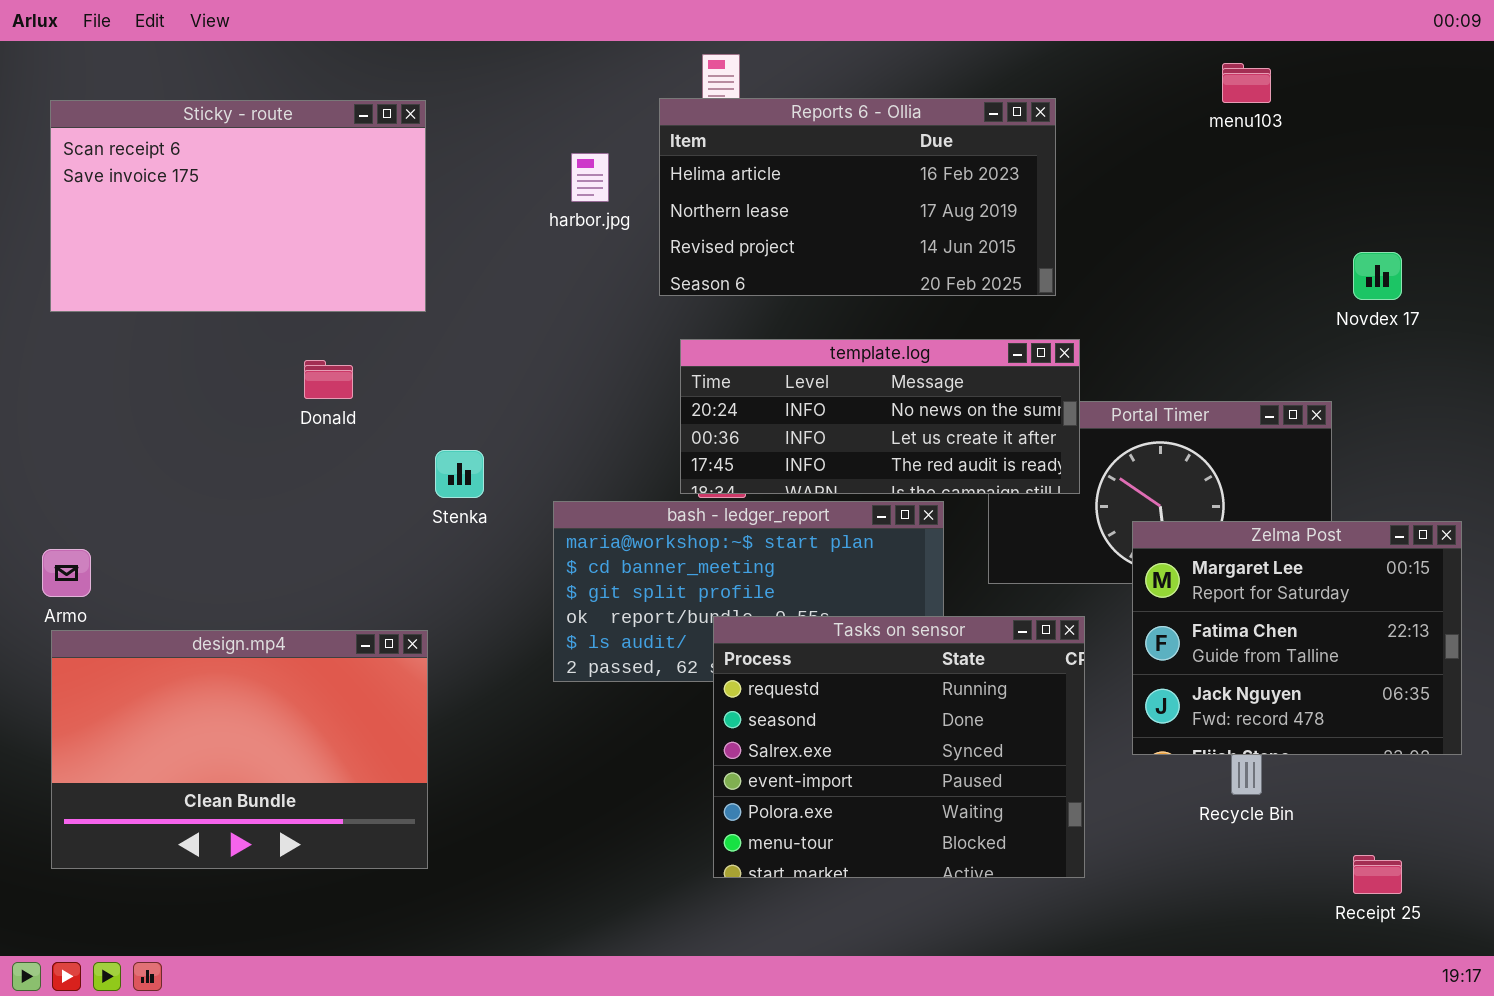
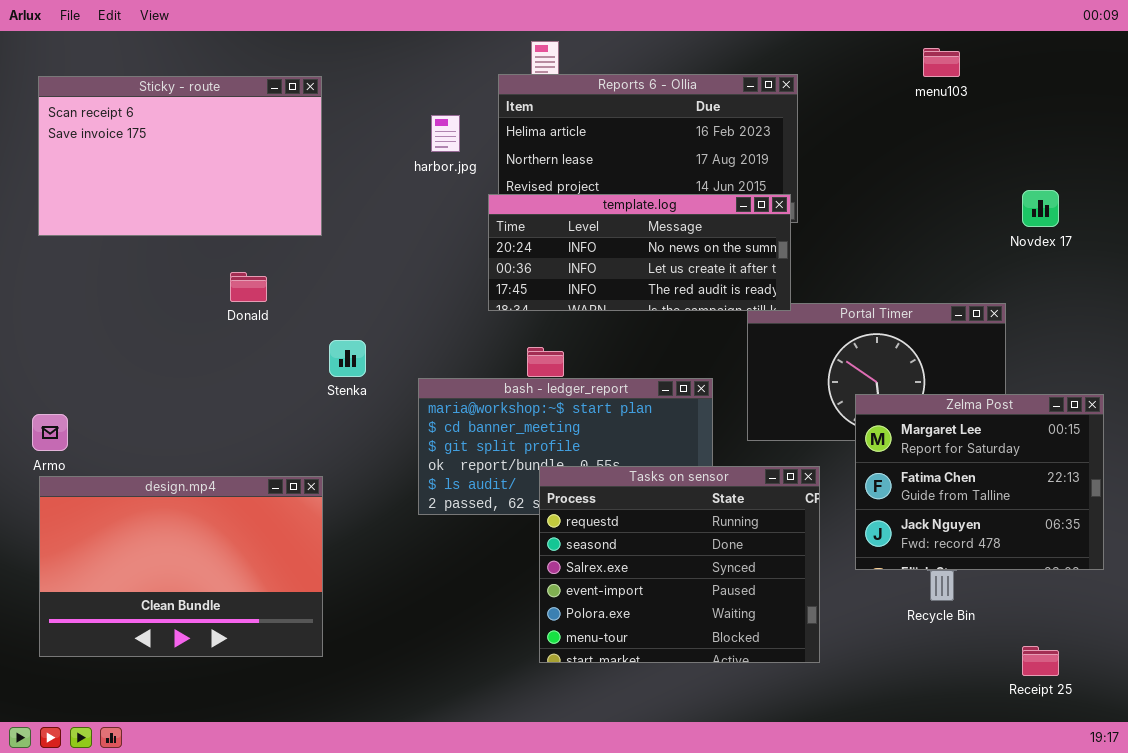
template.log: [680,339,1080,494] -> [488,194,791,311], moved

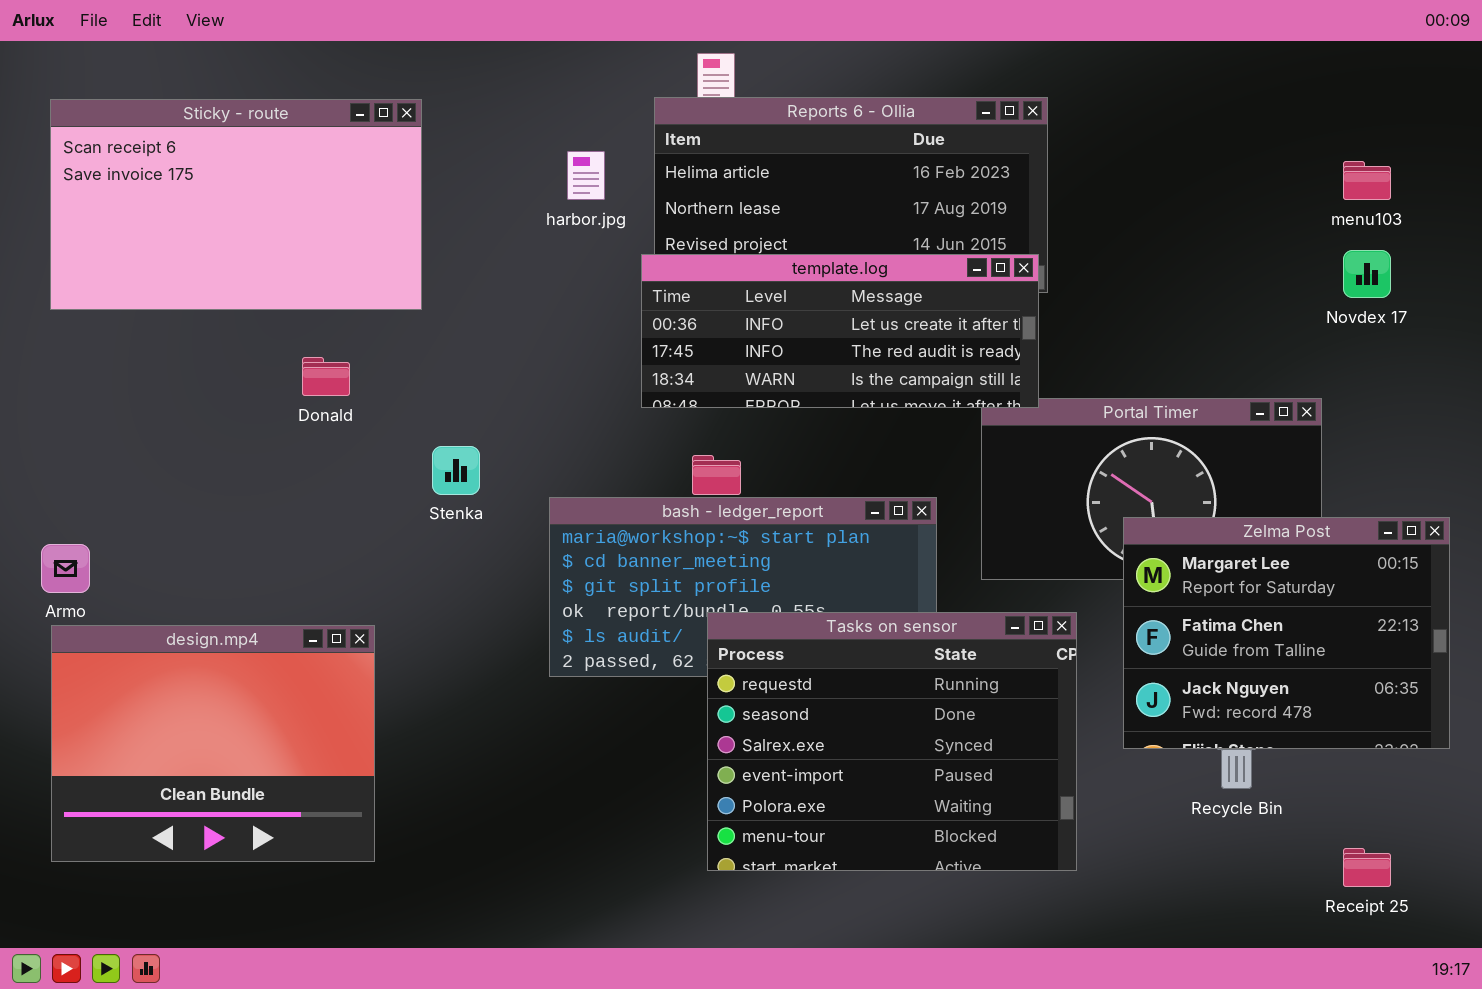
menu103: [923,48,960,77] -> [1343,161,1391,200], moved
template.log: [488,194,791,311] -> [641,254,1039,408], scrolled down 1 row
design.mp4: [39,476,323,657] -> [51,625,375,862], resized

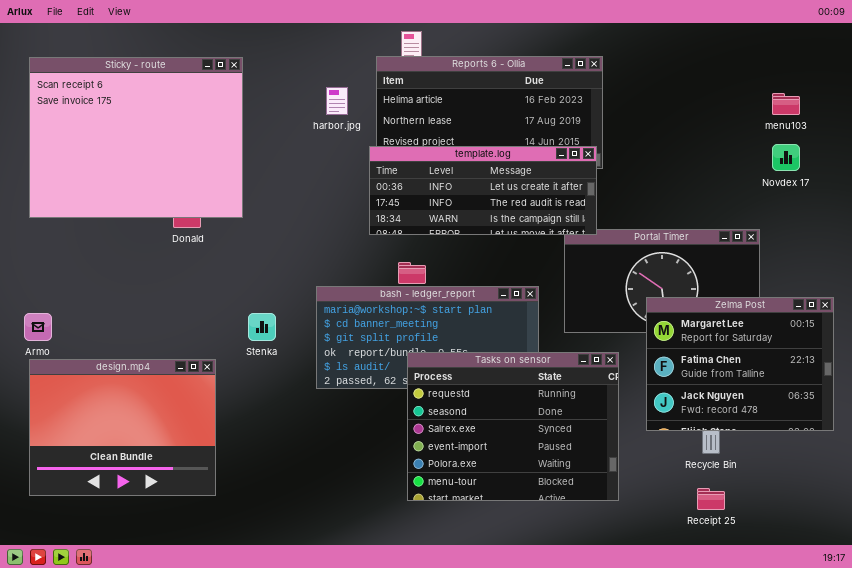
Sticky - route: [50,99,422,310] -> [29,57,243,218], resized
Stenka: [432,446,480,495] -> [248,313,276,341], moved
Receipt 25: [1343,848,1391,887] -> [697,488,725,510], moved

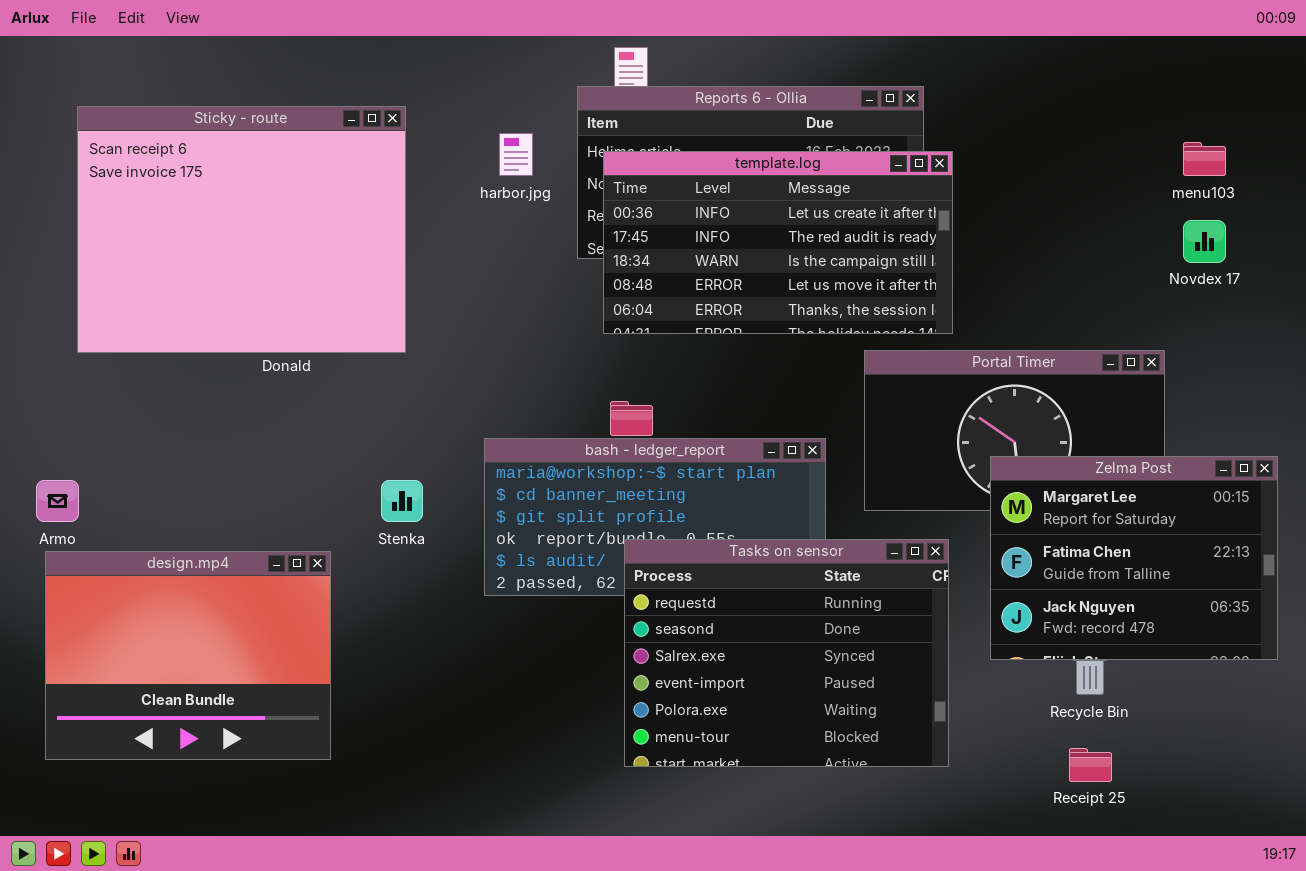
Sticky - route: [29,57,243,218] -> [77,106,406,353], moved
template.log: [369,146,597,235] -> [603,151,953,334], moved, resized

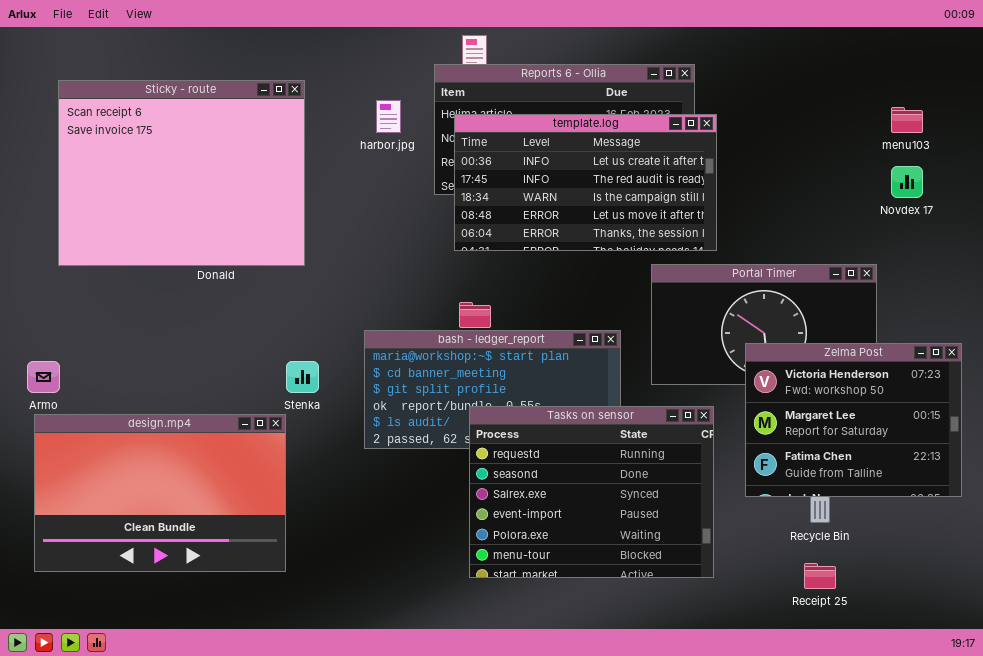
Zelma Post: [990,456,1278,660] -> [745,343,962,497], scrolled up 1 row
design.mp4: [45,551,331,760] -> [34,414,286,572], resized

